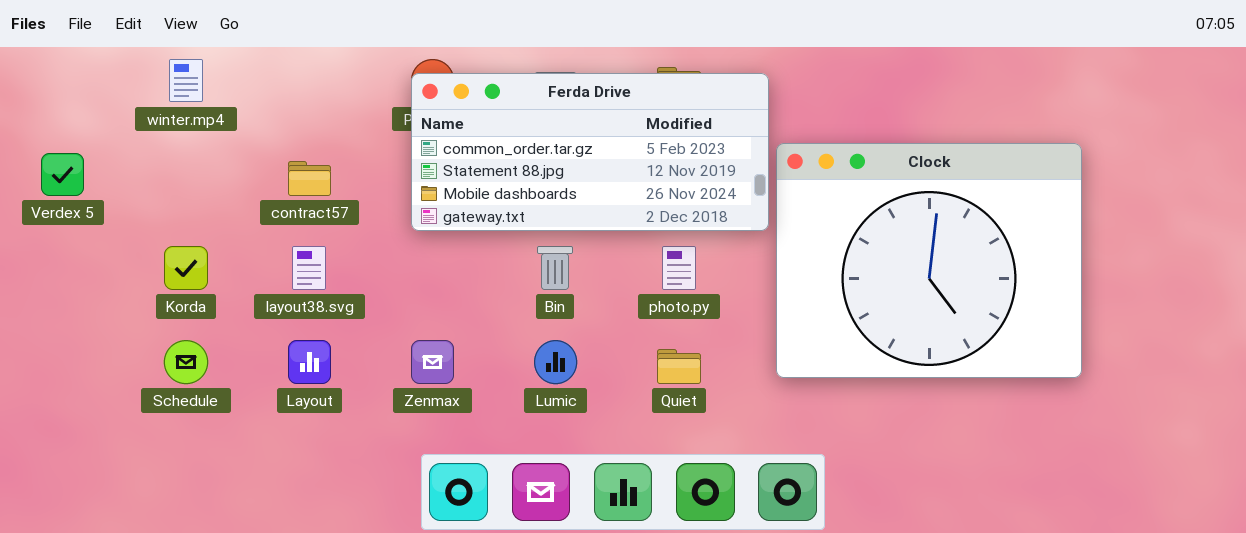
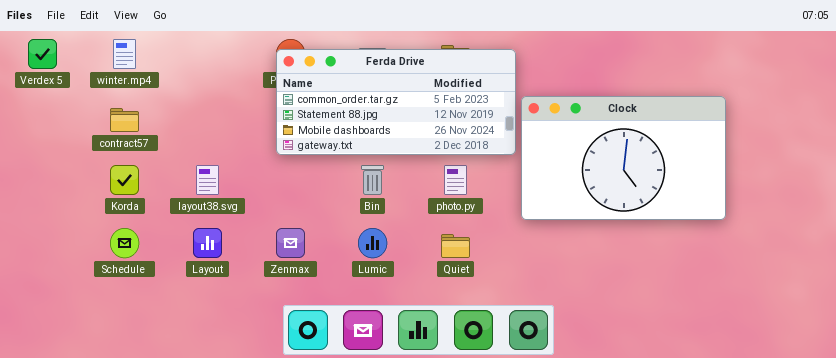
Clock: [776,143,1082,378] -> [521,96,726,220], resized
Verdex 5: [41,153,84,196] -> [28,39,57,69], moved
contract57: [288,161,331,196] -> [110,108,139,132], moved

